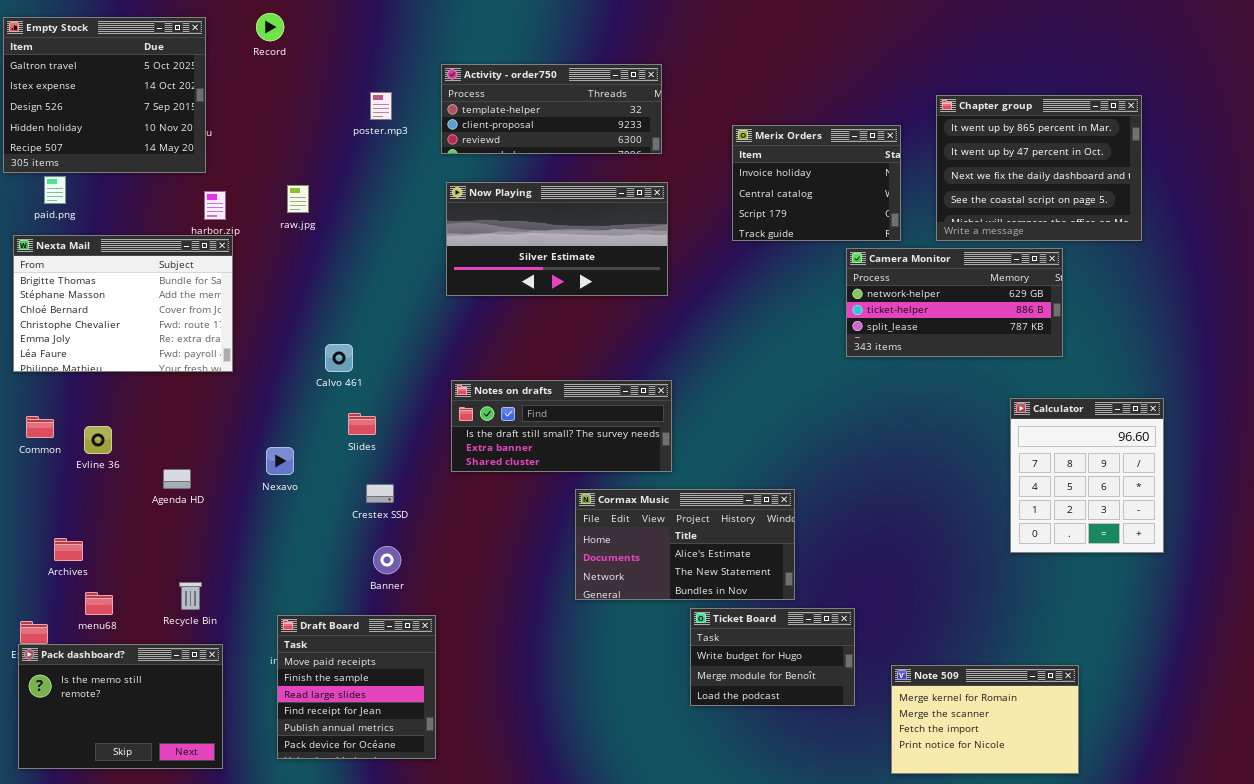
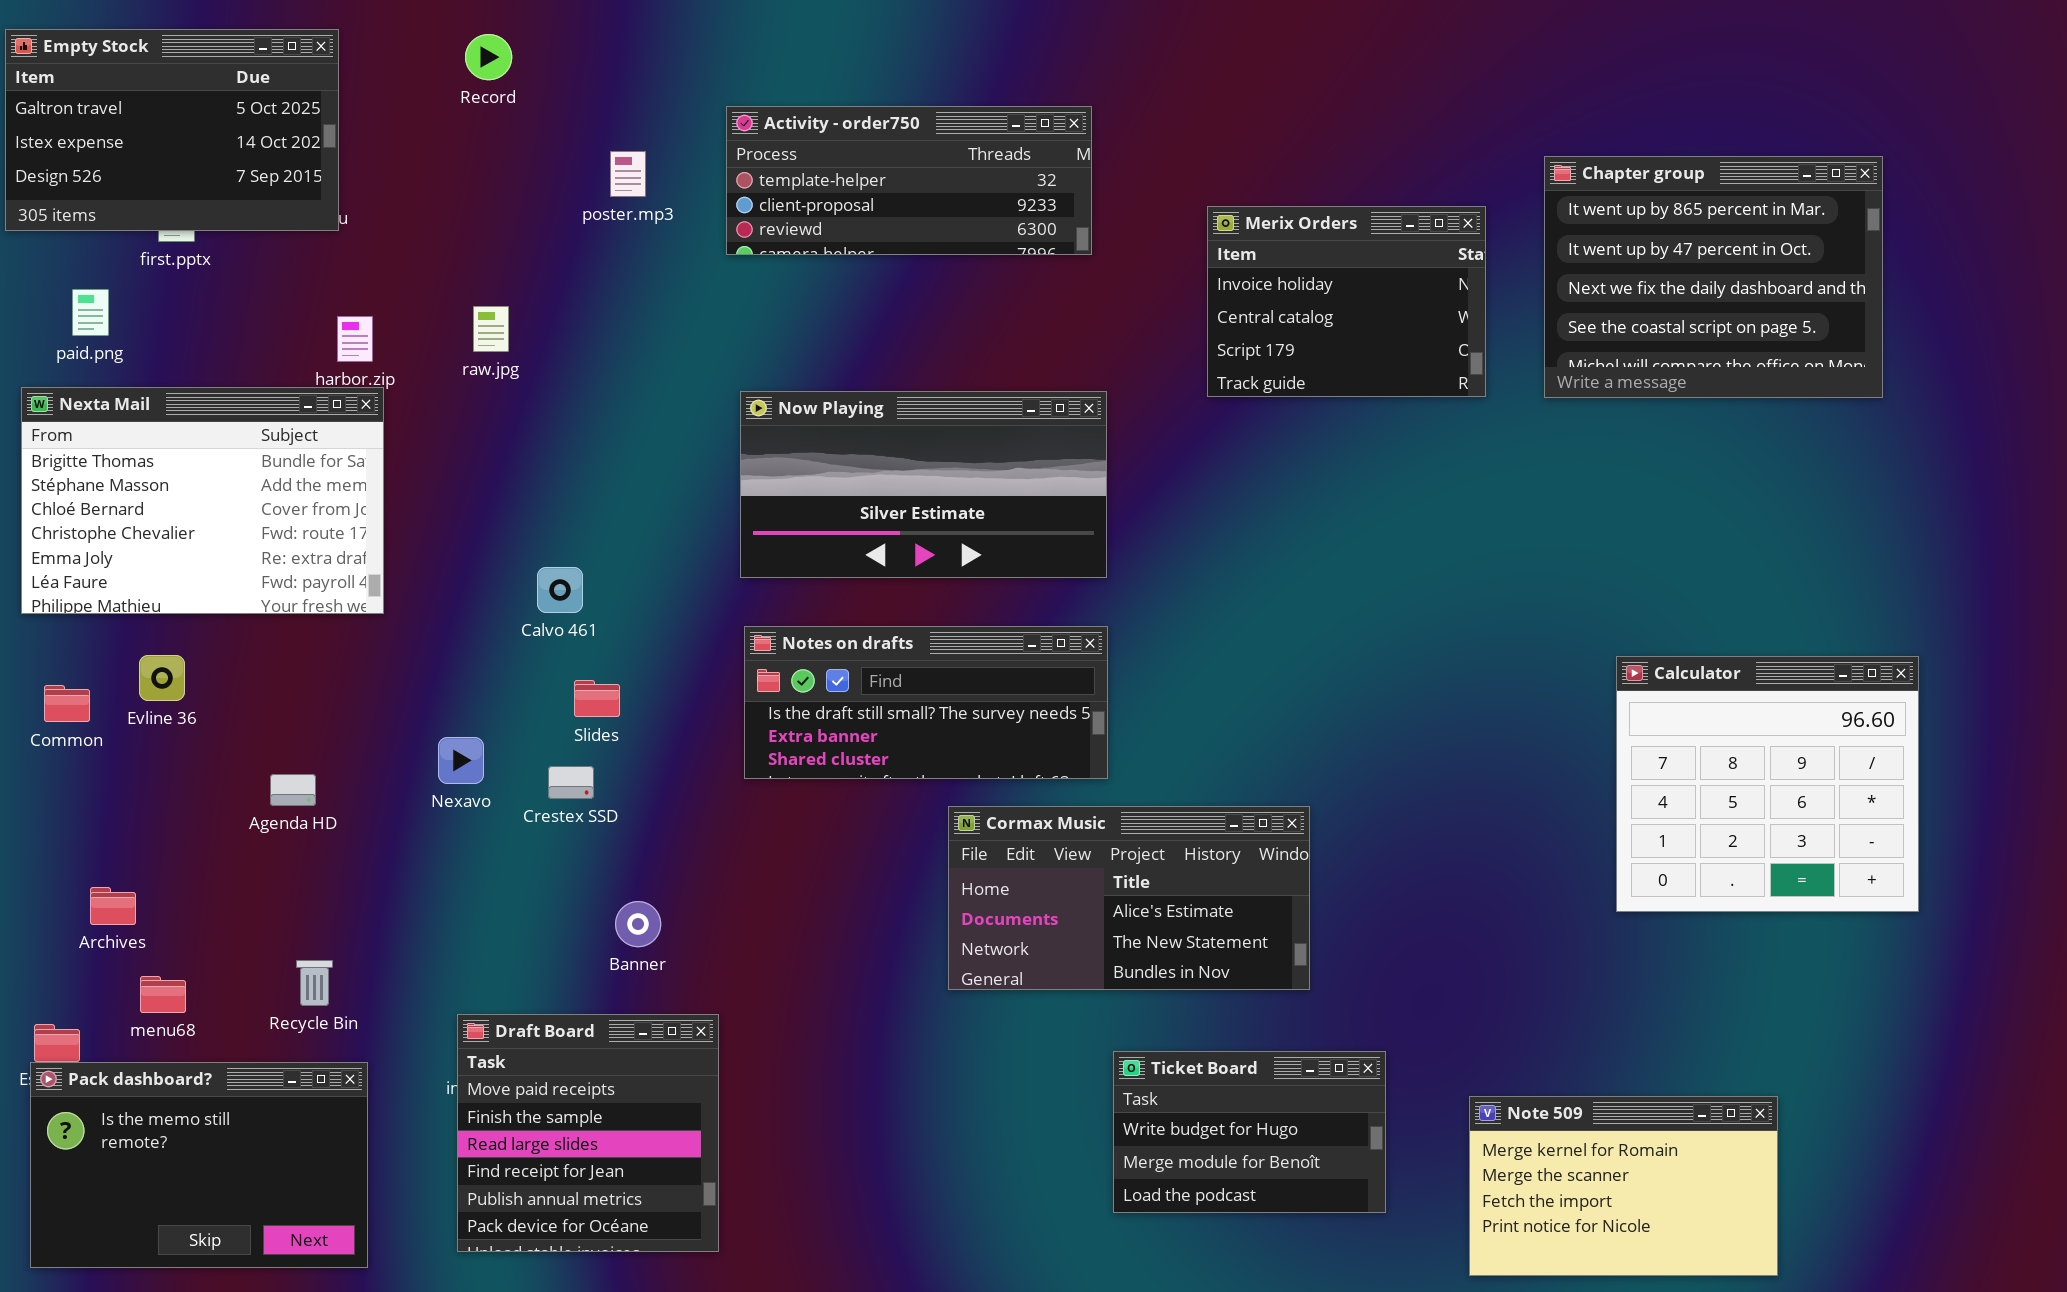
Record: [256,13,284,41] -> [465,34,512,80], moved
Empty Stock: [3,17,206,173] -> [5,29,339,231], resized
Now Playing: [446,182,668,296] -> [740,391,1107,578], moved
Camera Monitor: [846,248,1063,357] -> none, closed
Calculator: [1010,398,1164,553] -> [1616,656,1919,912], resized
Evline 36: [84,426,112,454] -> [139,655,185,701], moved
Crestex SSD: [366,484,394,503] -> [548,766,594,799], moved
Ticket Board: [690,608,855,706] -> [1113,1051,1386,1213], moved

